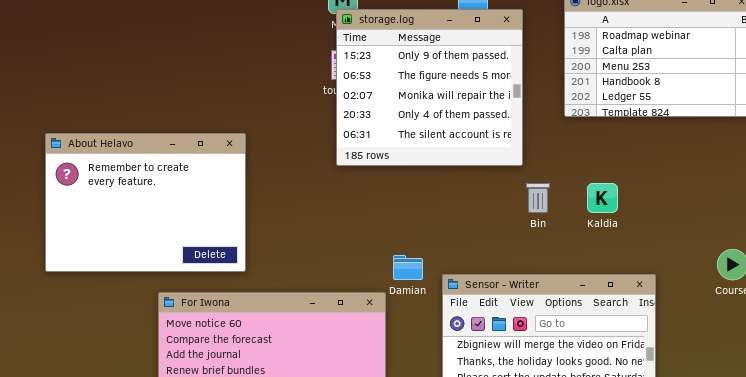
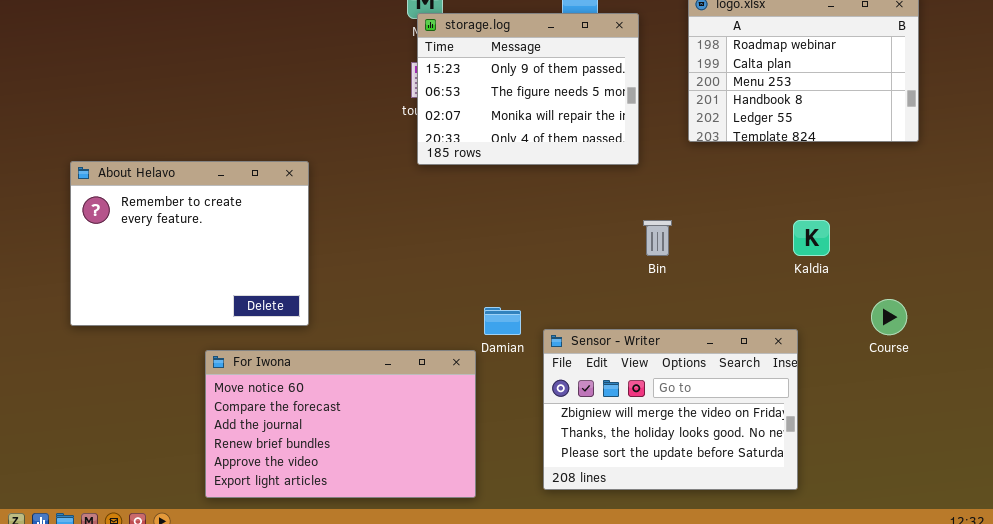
storage.log: [336,9,523,166] -> [417,13,639,165], resized
Kaldia: [587,183,618,213] -> [793,220,830,256], moved

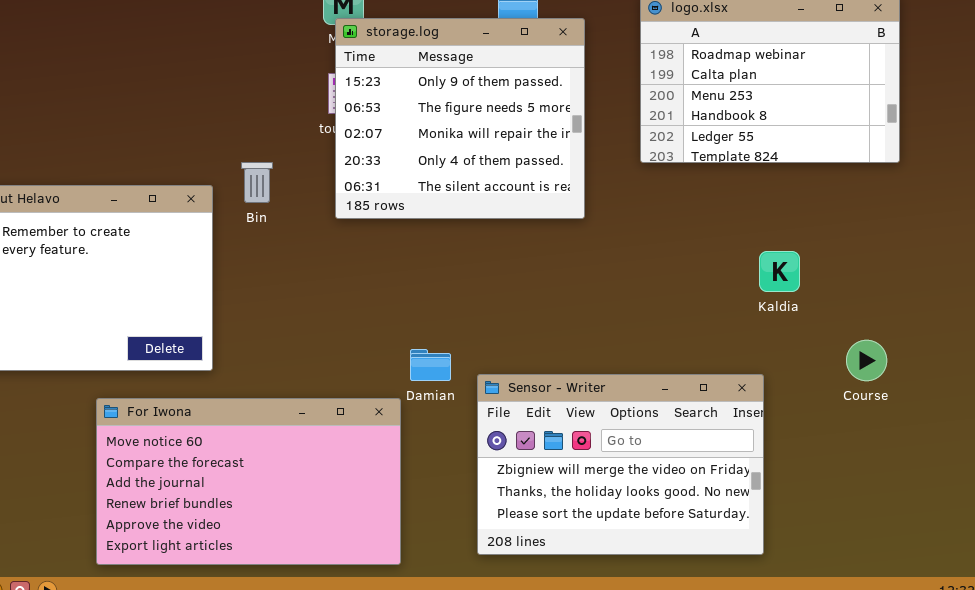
storage.log: [417,13,639,165] -> [335,18,585,219], resized
Bin: [643,220,672,256] -> [241,162,273,203], moved

